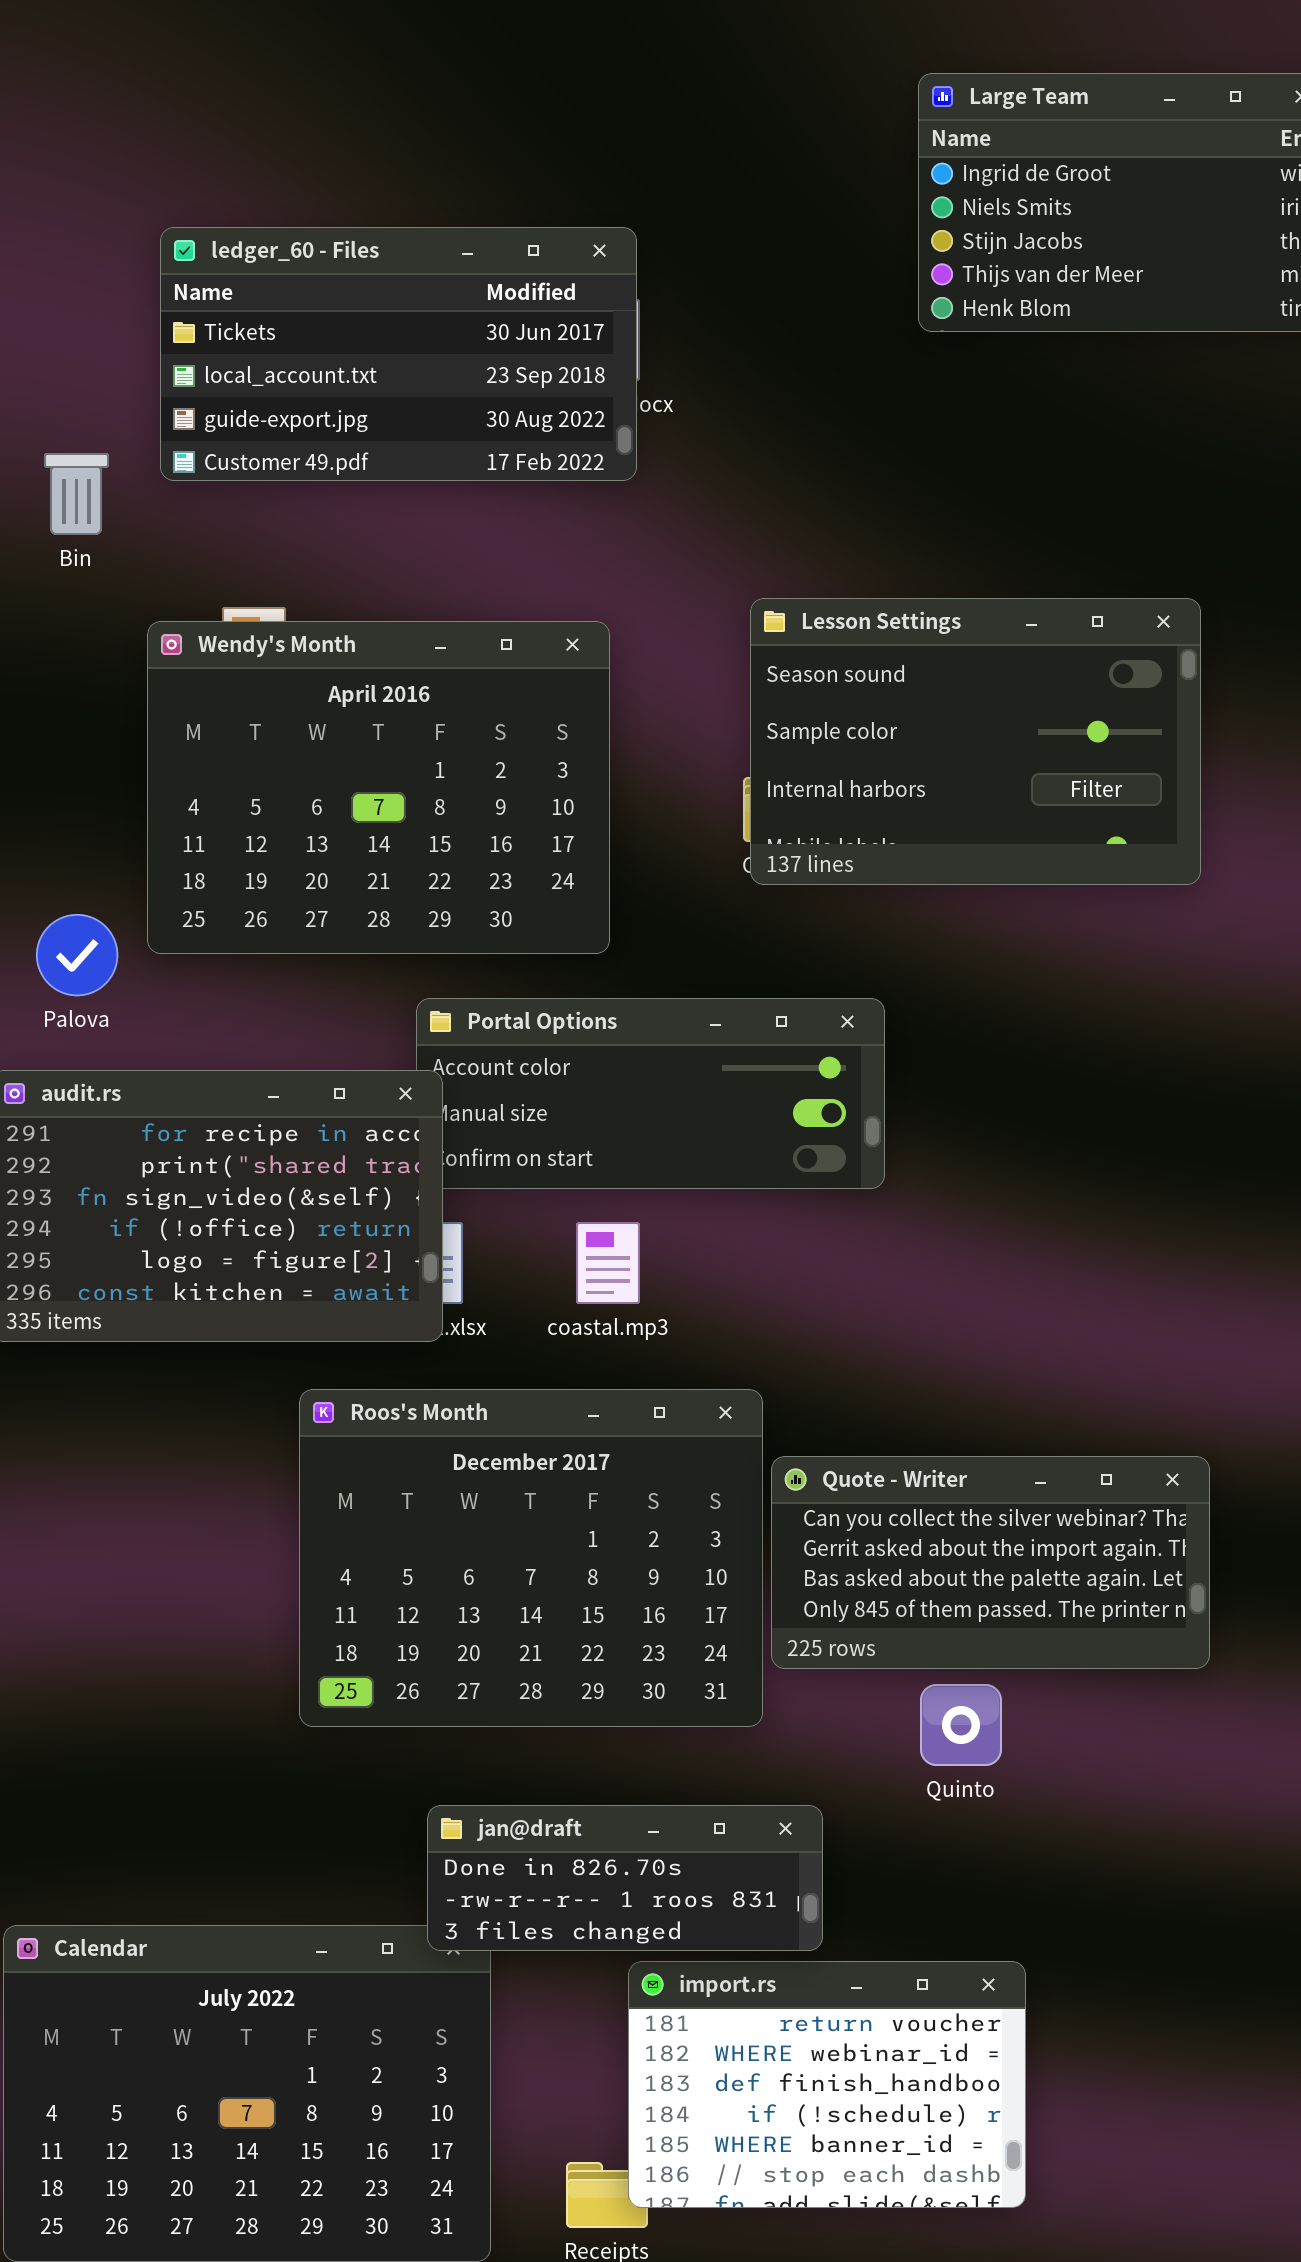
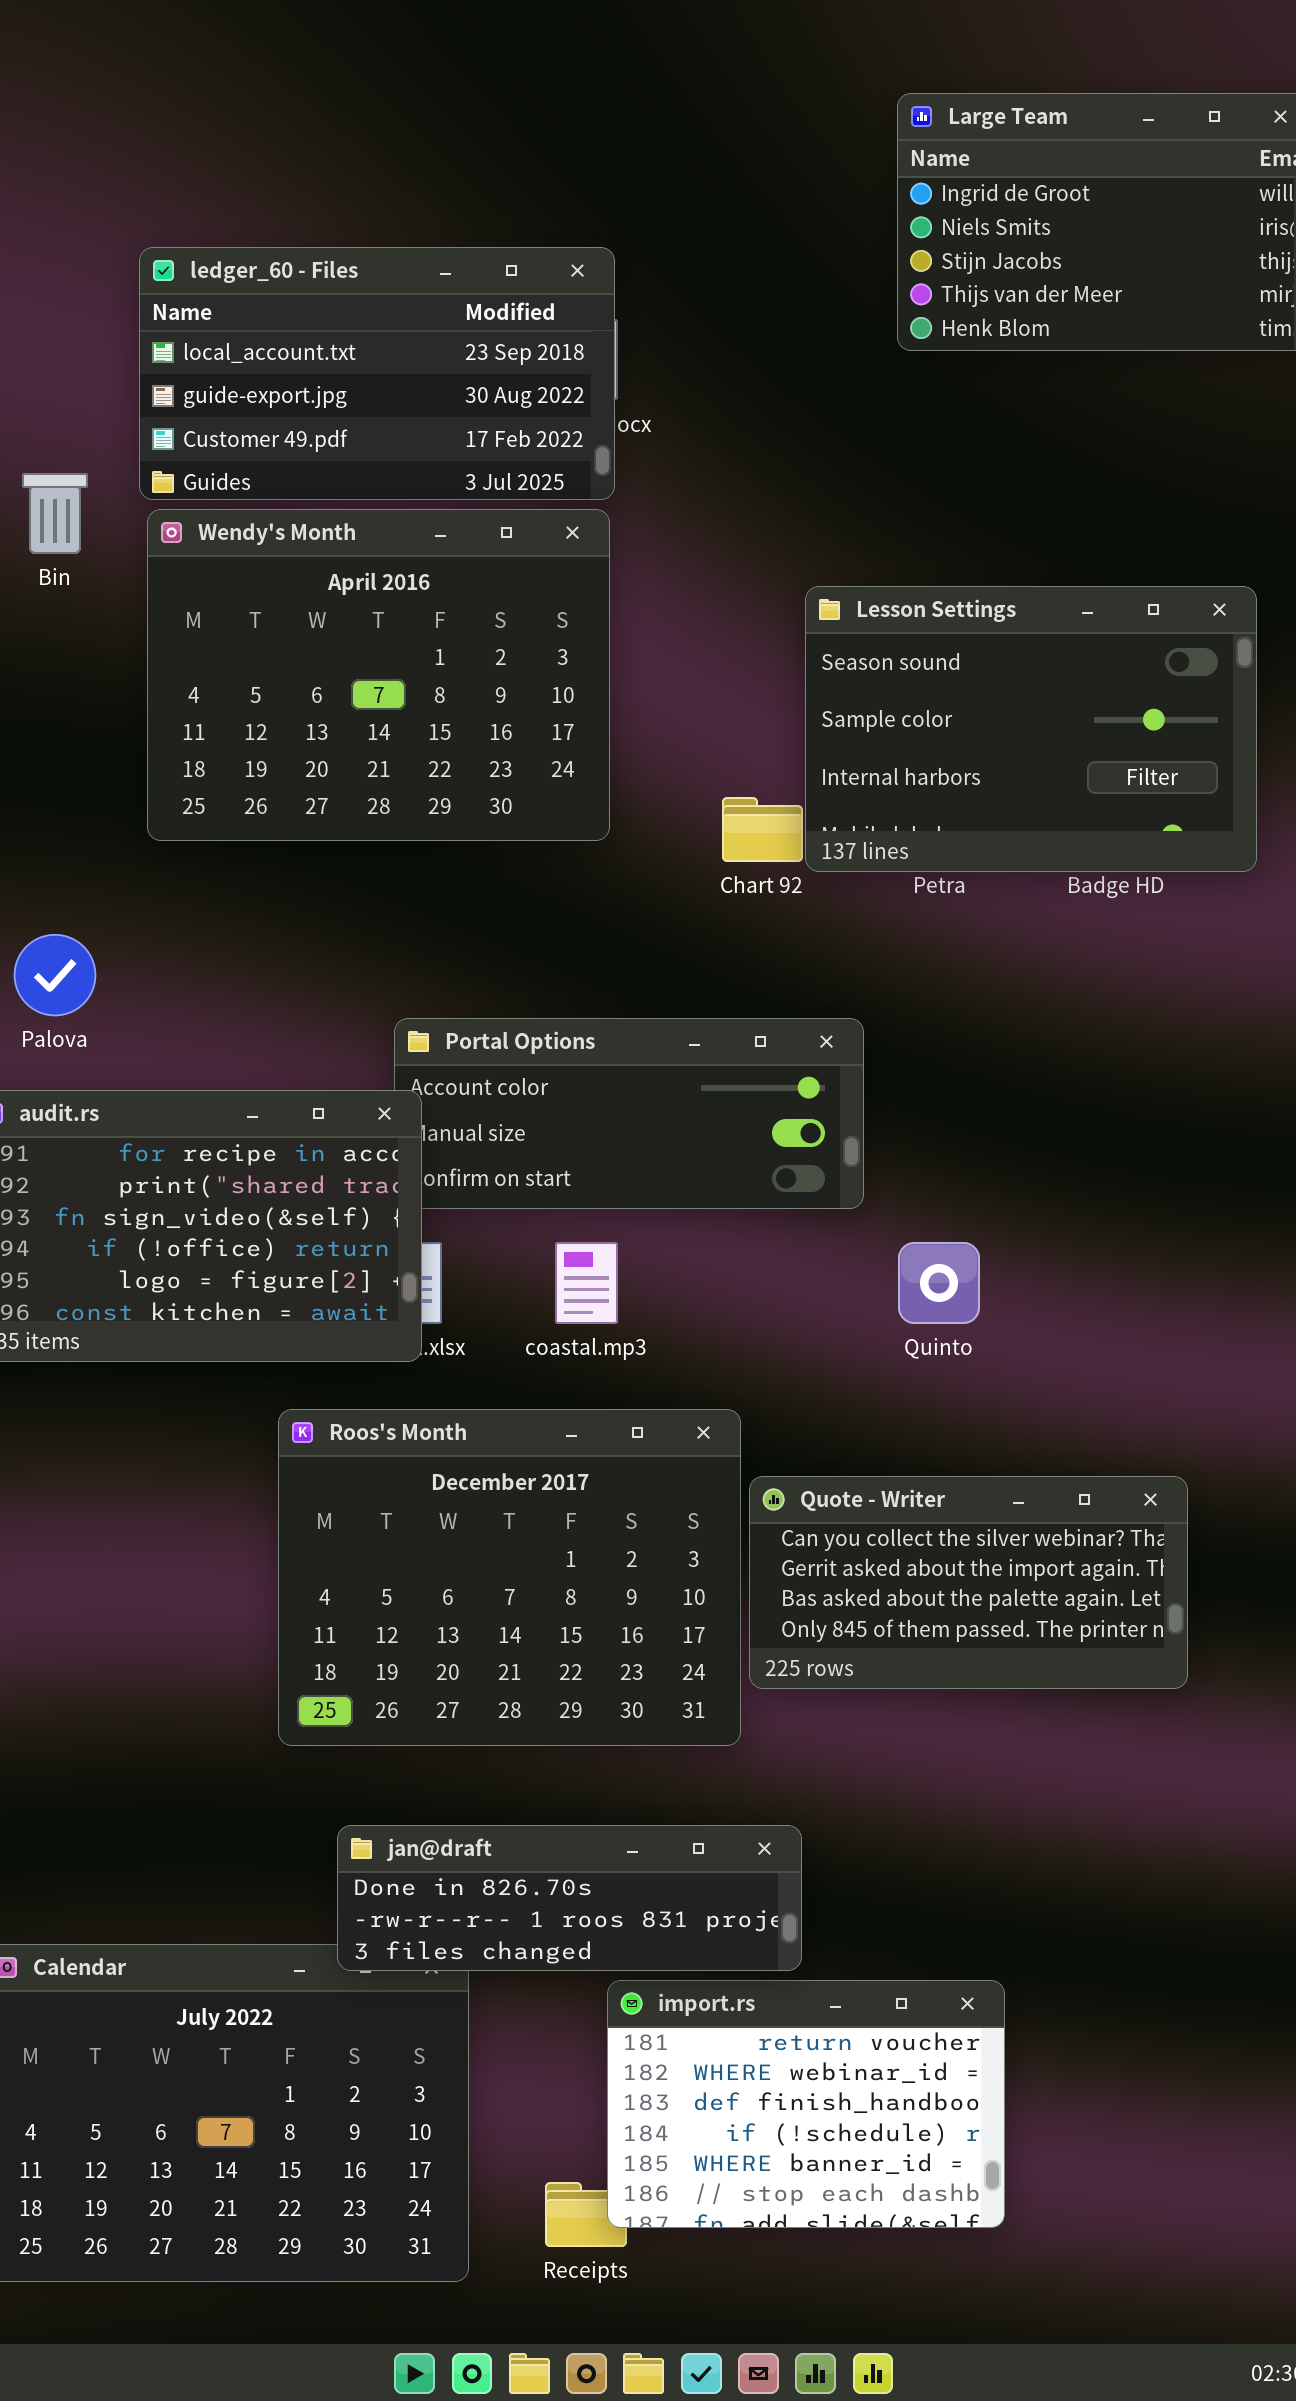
ledger_60 - Files: [160,227,637,481] -> [139,247,615,500], scrolled down 1 row
Lesson Settings: [750,598,1201,885] -> [805,586,1257,872], moved
Wendy's Month: [147,621,610,954] -> [147,509,610,841], moved
Quinto: [920,1684,1002,1766] -> [898,1242,980,1324], moved
jan@draft: [427,1805,823,1951] -> [337,1825,802,1971], resized

